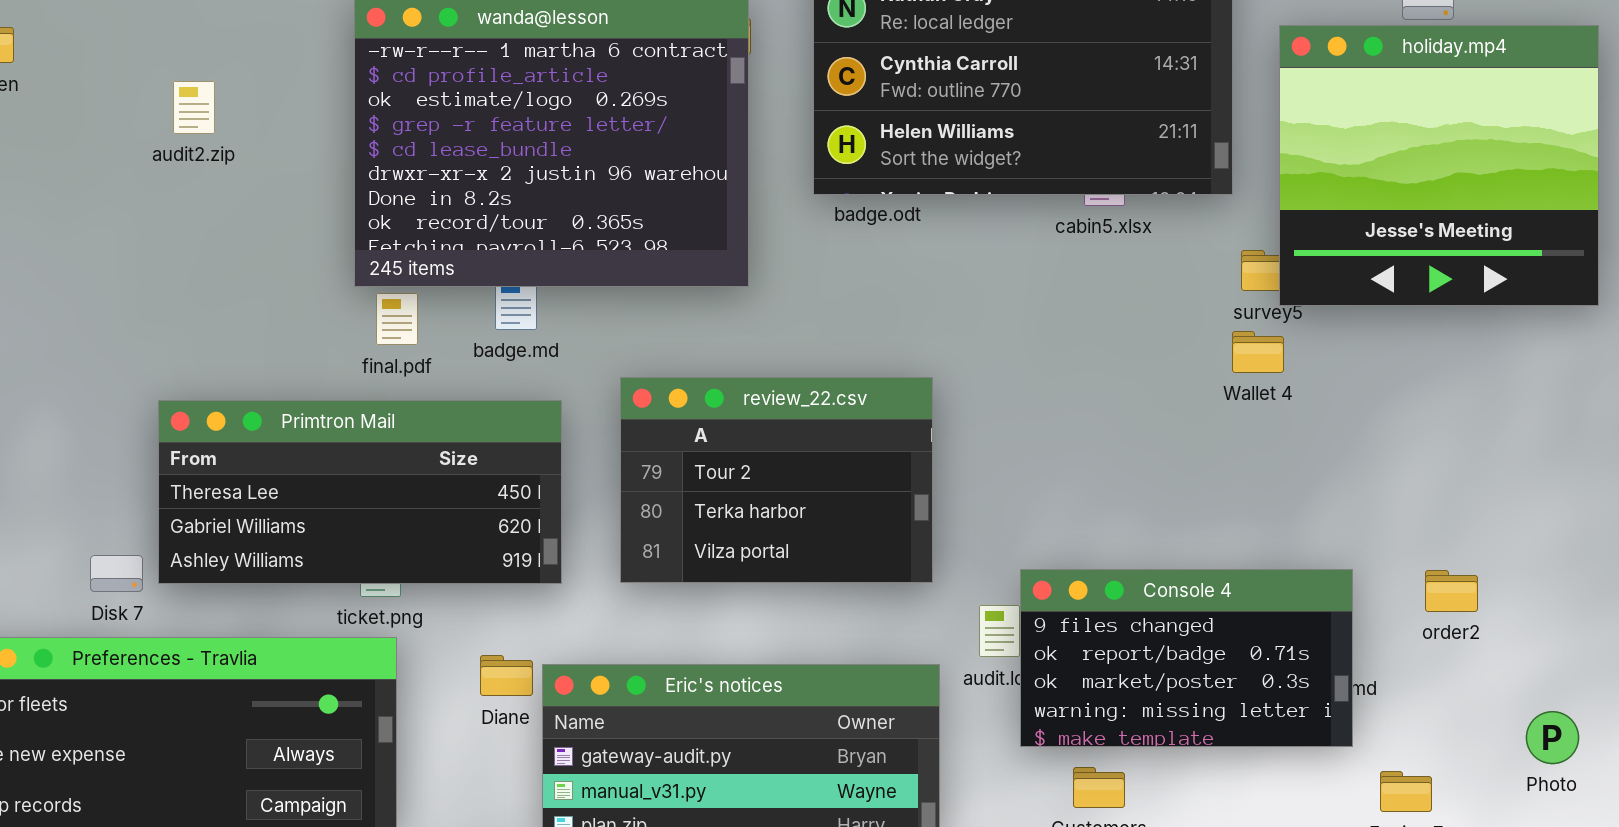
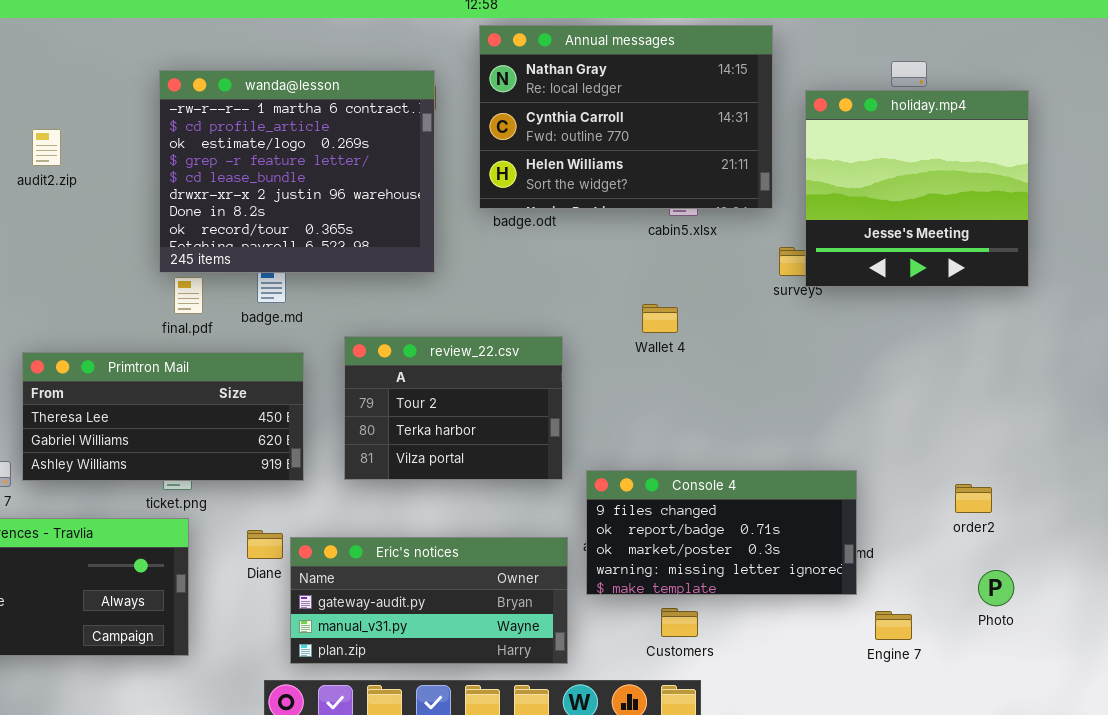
Wallet 4: [1232,331,1284,373] -> [642,304,678,333], moved
Console 4: [1020,569,1353,747] -> [586,470,857,595], resized
order2: [1425,570,1478,612] -> [955,484,992,513], moved

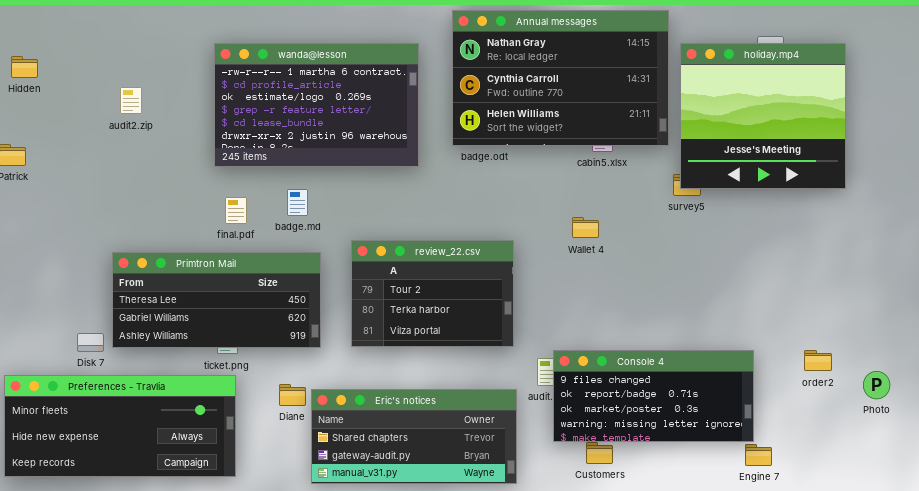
wanda@lesson: [159,70,435,273] -> [214,43,419,167], resized
holiday.mp4: [805,90,1029,287] -> [680,43,846,189], moved
Console 4: [586,470,857,595] -> [553,350,754,442], moved
Eric's notices: [290,537,568,664] -> [311,389,517,484], scrolled up 1 row
Photo: [978,570,1014,606] -> [863,371,890,399], moved

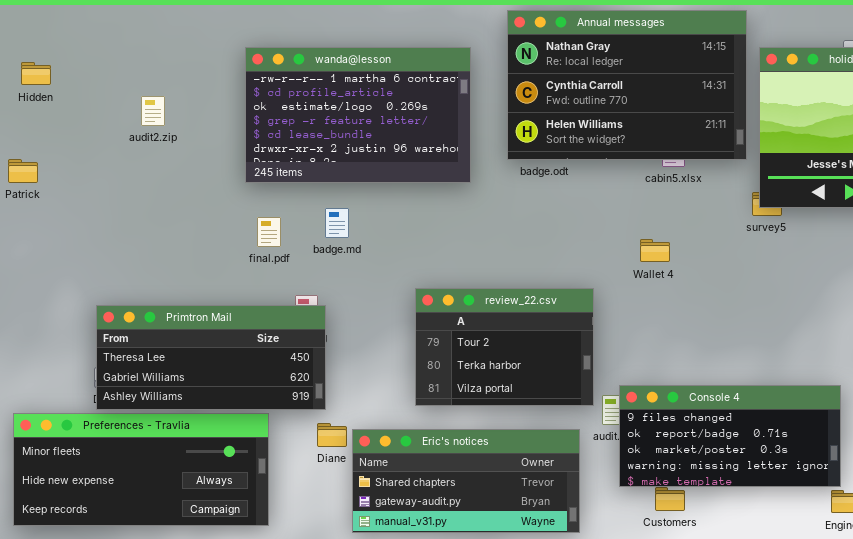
review_22.csv: [351,240,514,347] -> [415,288,594,406], moved
Primtron Mail: [112,252,321,348] -> [96,305,326,410], moved

